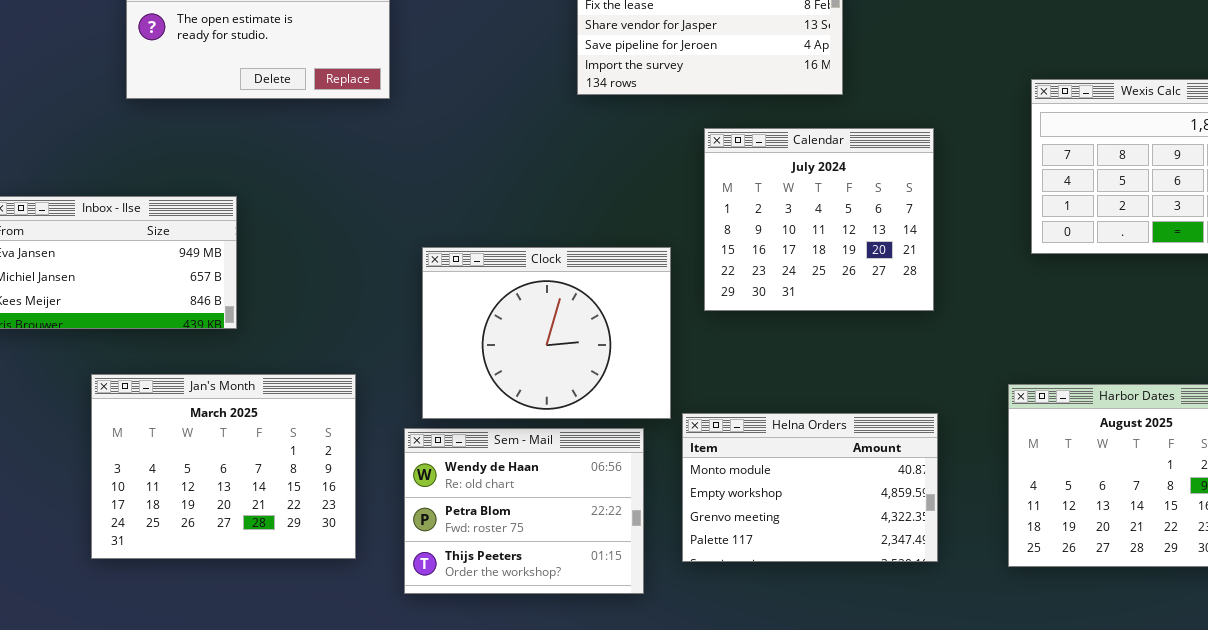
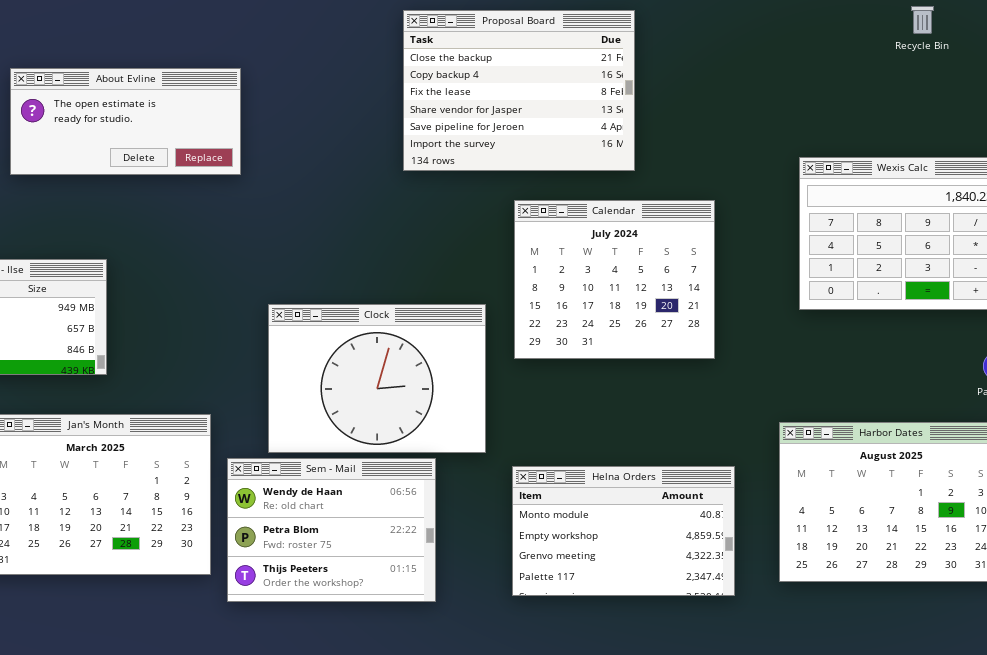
Helna Orders: [682,413,938,562] -> [512,466,735,596], moved
Sem - Mail: [404,428,644,594] -> [227,458,436,602], moved

